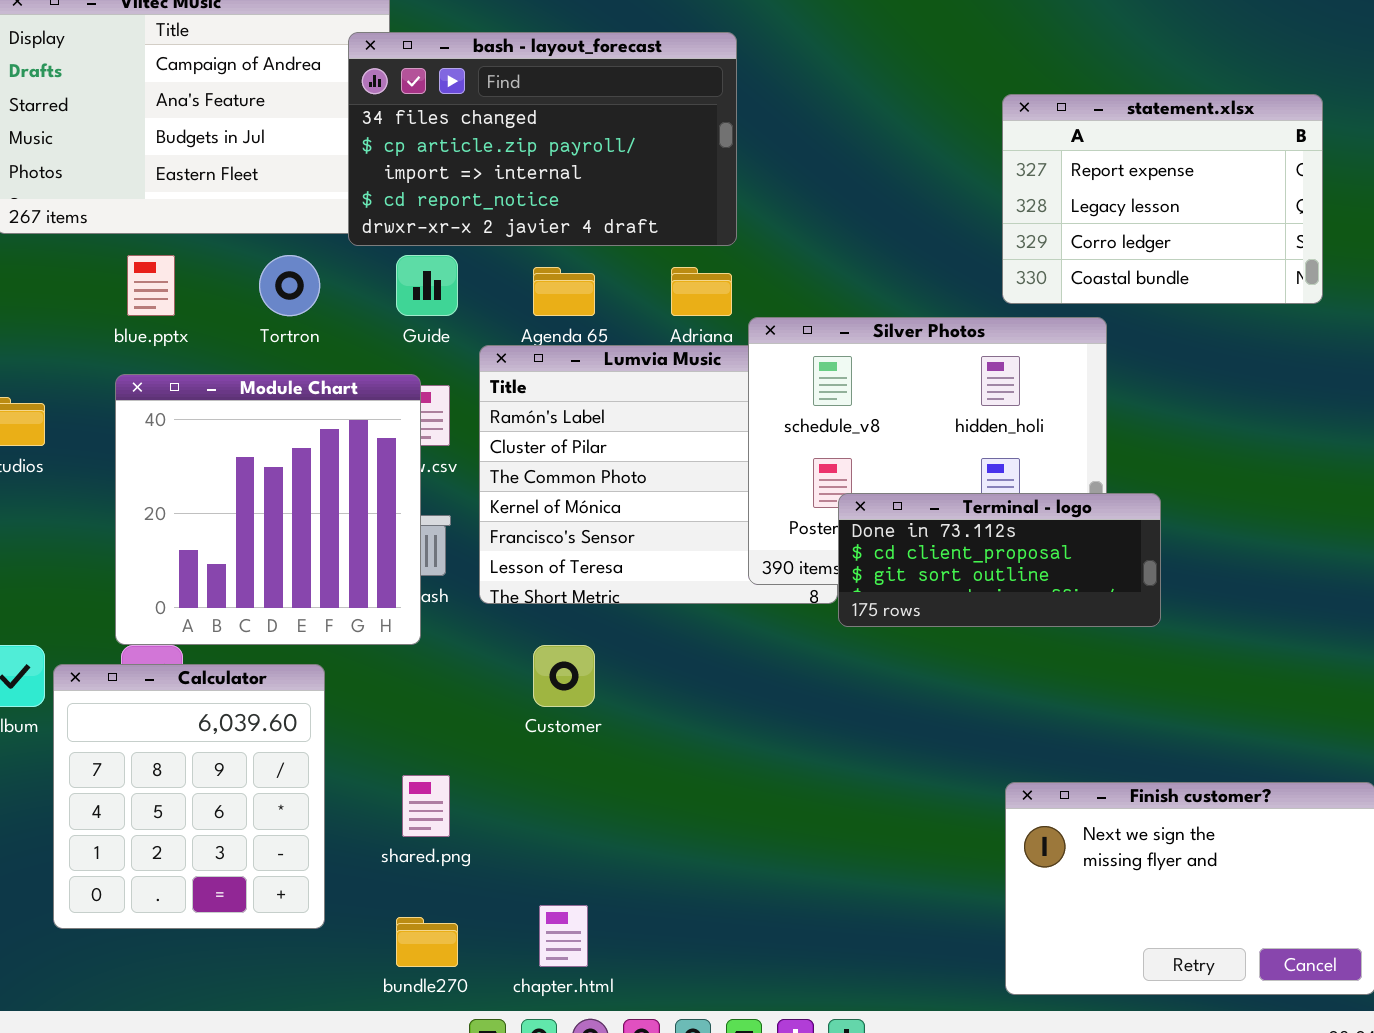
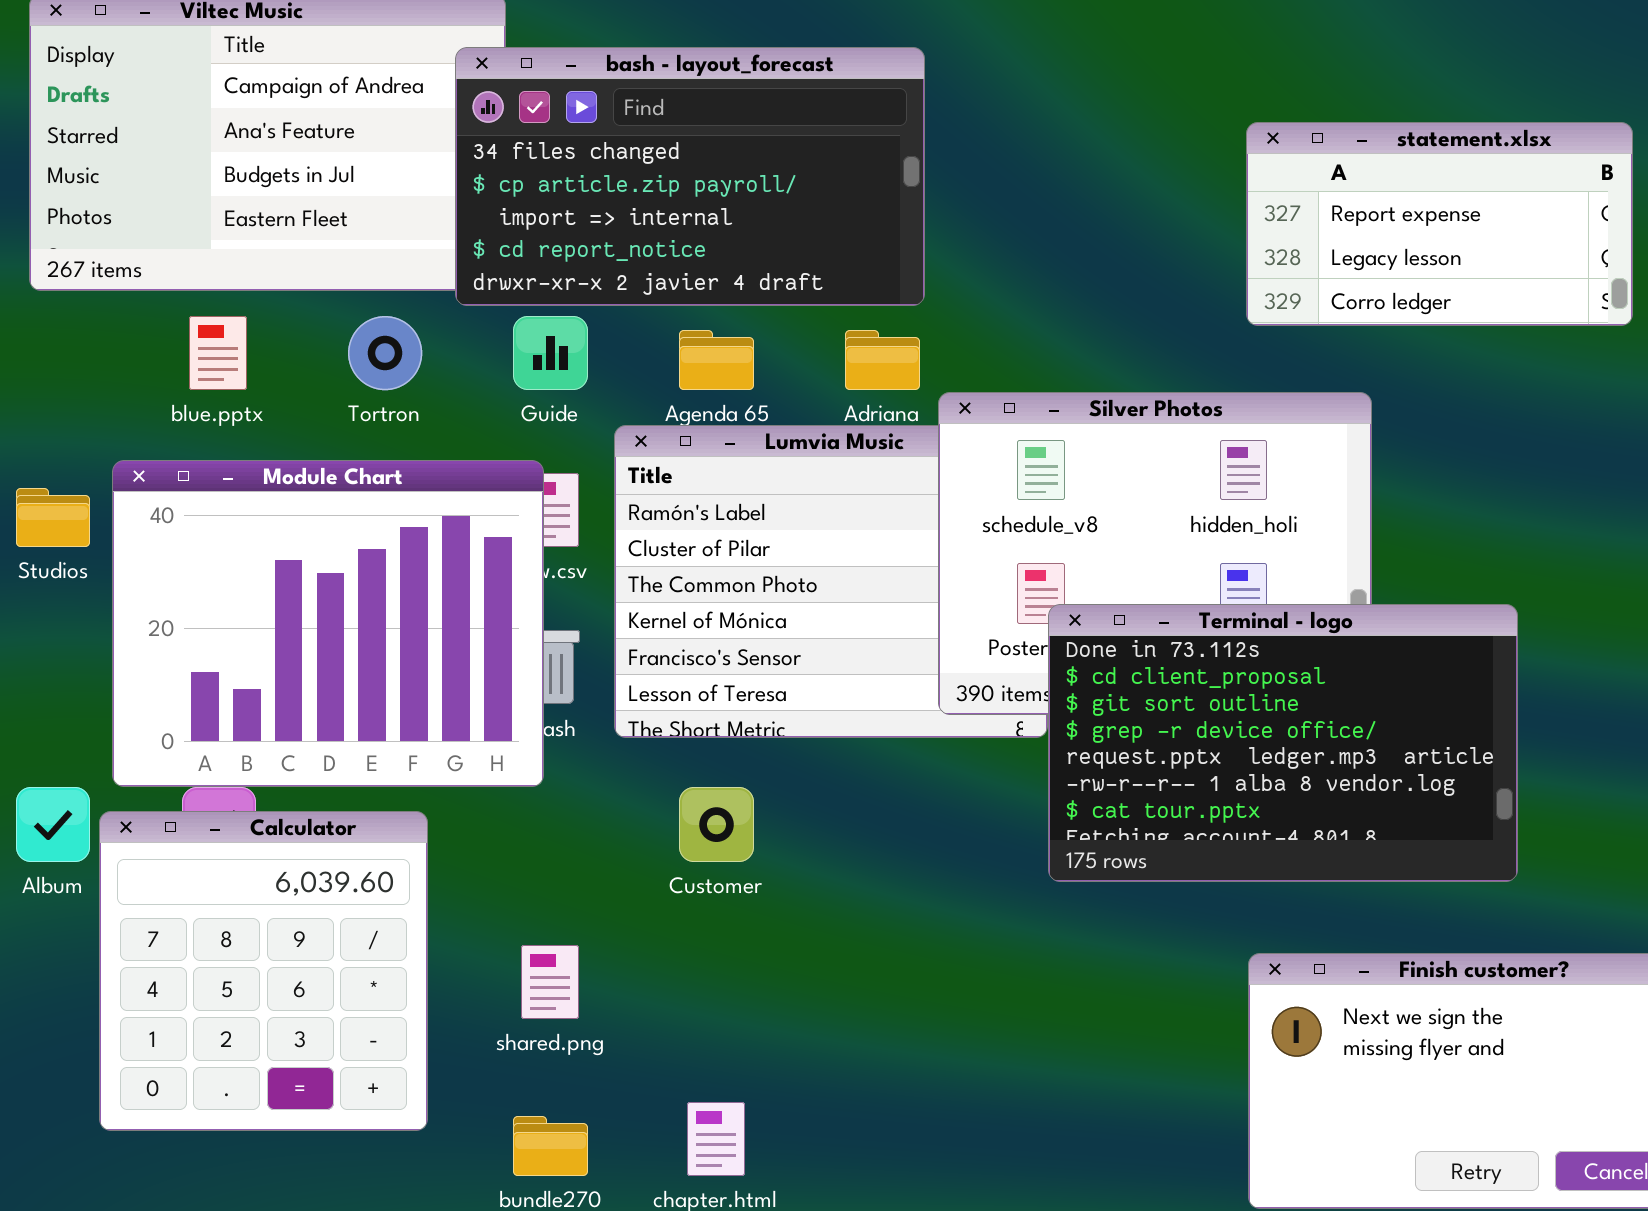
statement.xlsx: [1002,94,1323,304] -> [1246,122,1633,326], resized
Module Chart: [115,374,421,645] -> [112,460,544,787], resized
Terminal - logo: [838,493,1161,627] -> [1048,604,1518,882], resized

